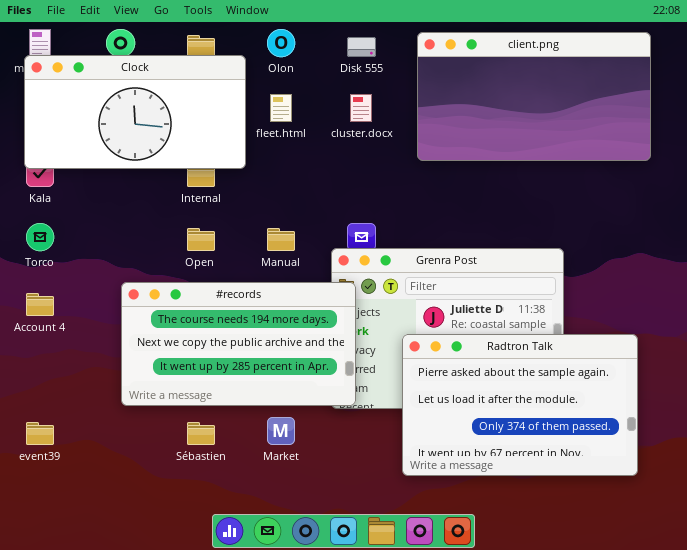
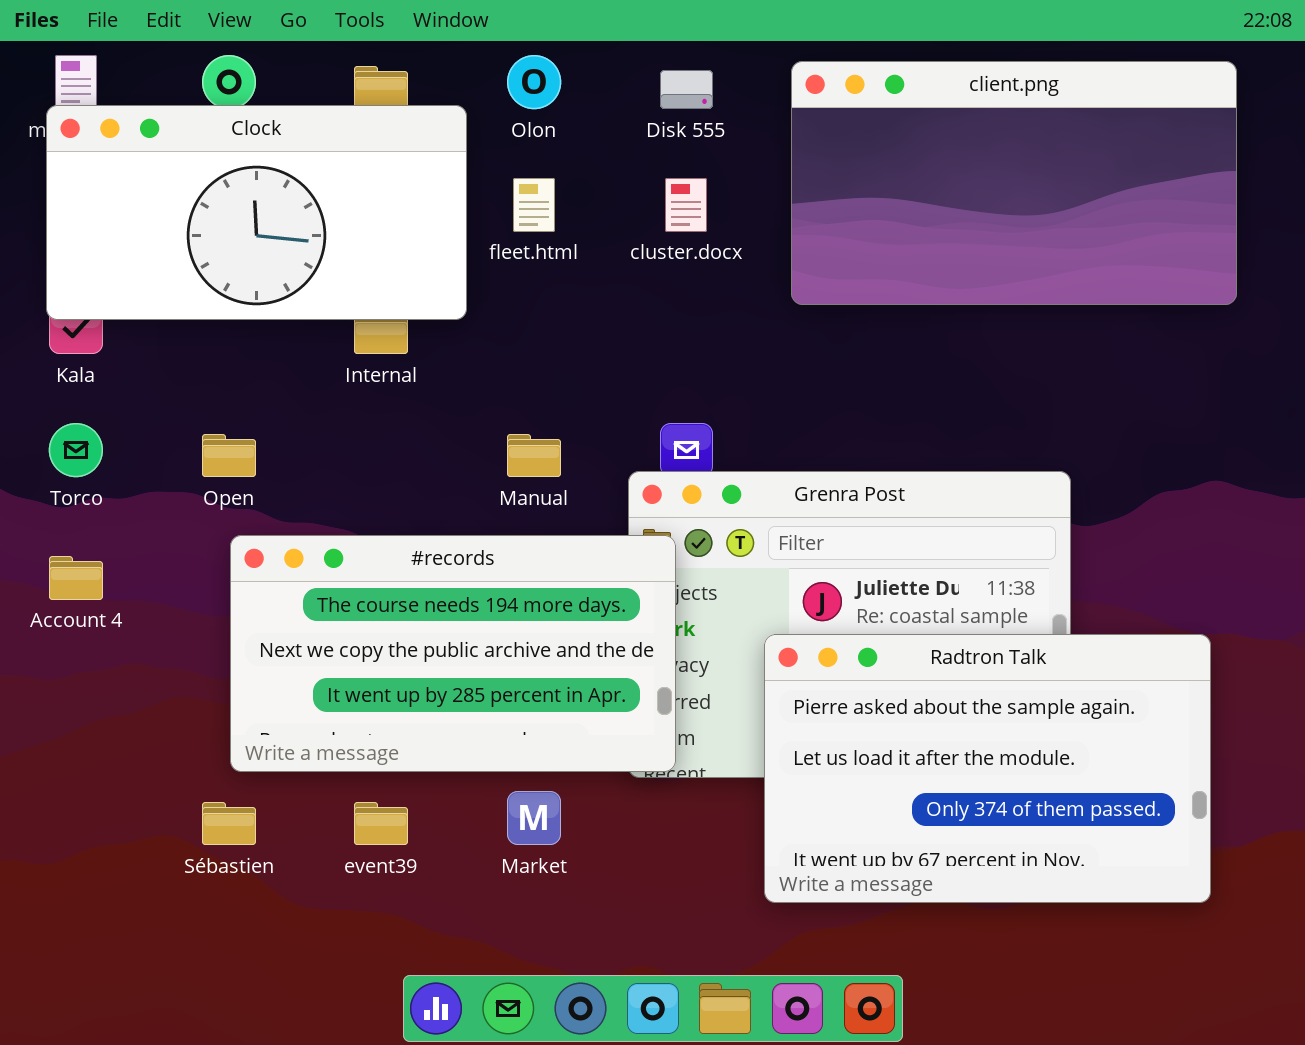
Open: [187,228,215,251] -> [202,434,256,477], moved
event39: [26,422,54,445] -> [354,802,408,845], moved
Sébastien: [187,422,215,445] -> [202,802,256,845], moved

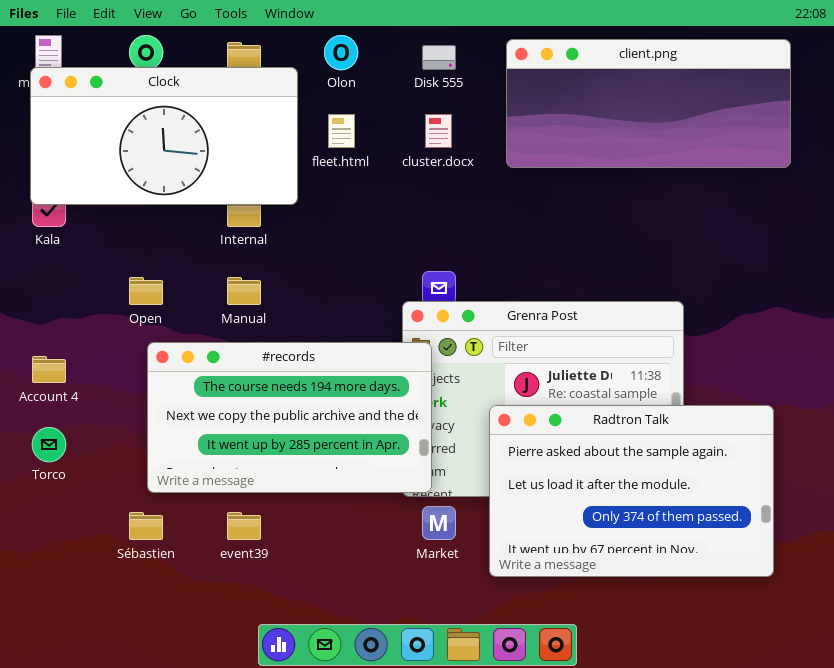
client.png: [791,61,1237,305] -> [506,39,791,168], resized
Torco: [49,423,103,477] -> [32,427,66,462], moved
Manual: [507,434,561,477] -> [227,277,261,305], moved
Market: [507,791,561,845] -> [422,506,456,540], moved

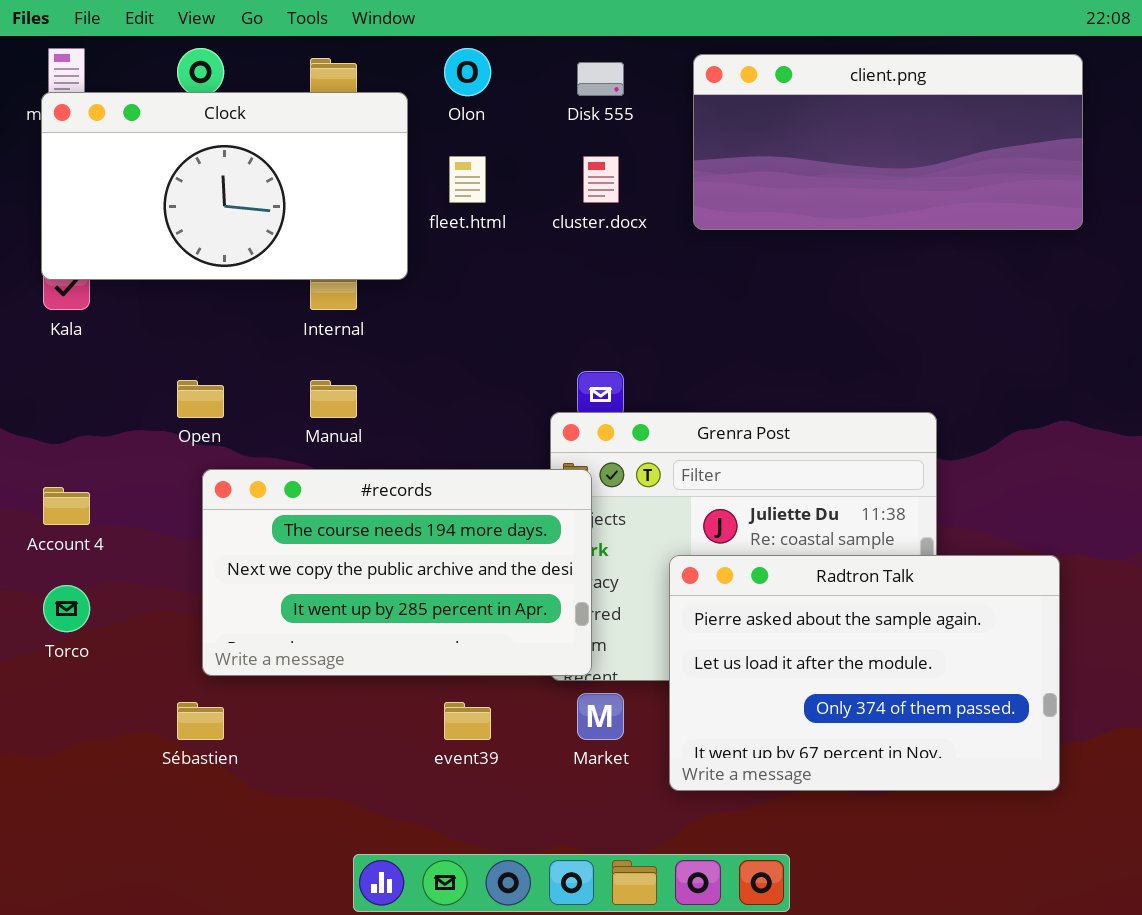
event39: [227,512,261,540] -> [444,702,491,740], moved

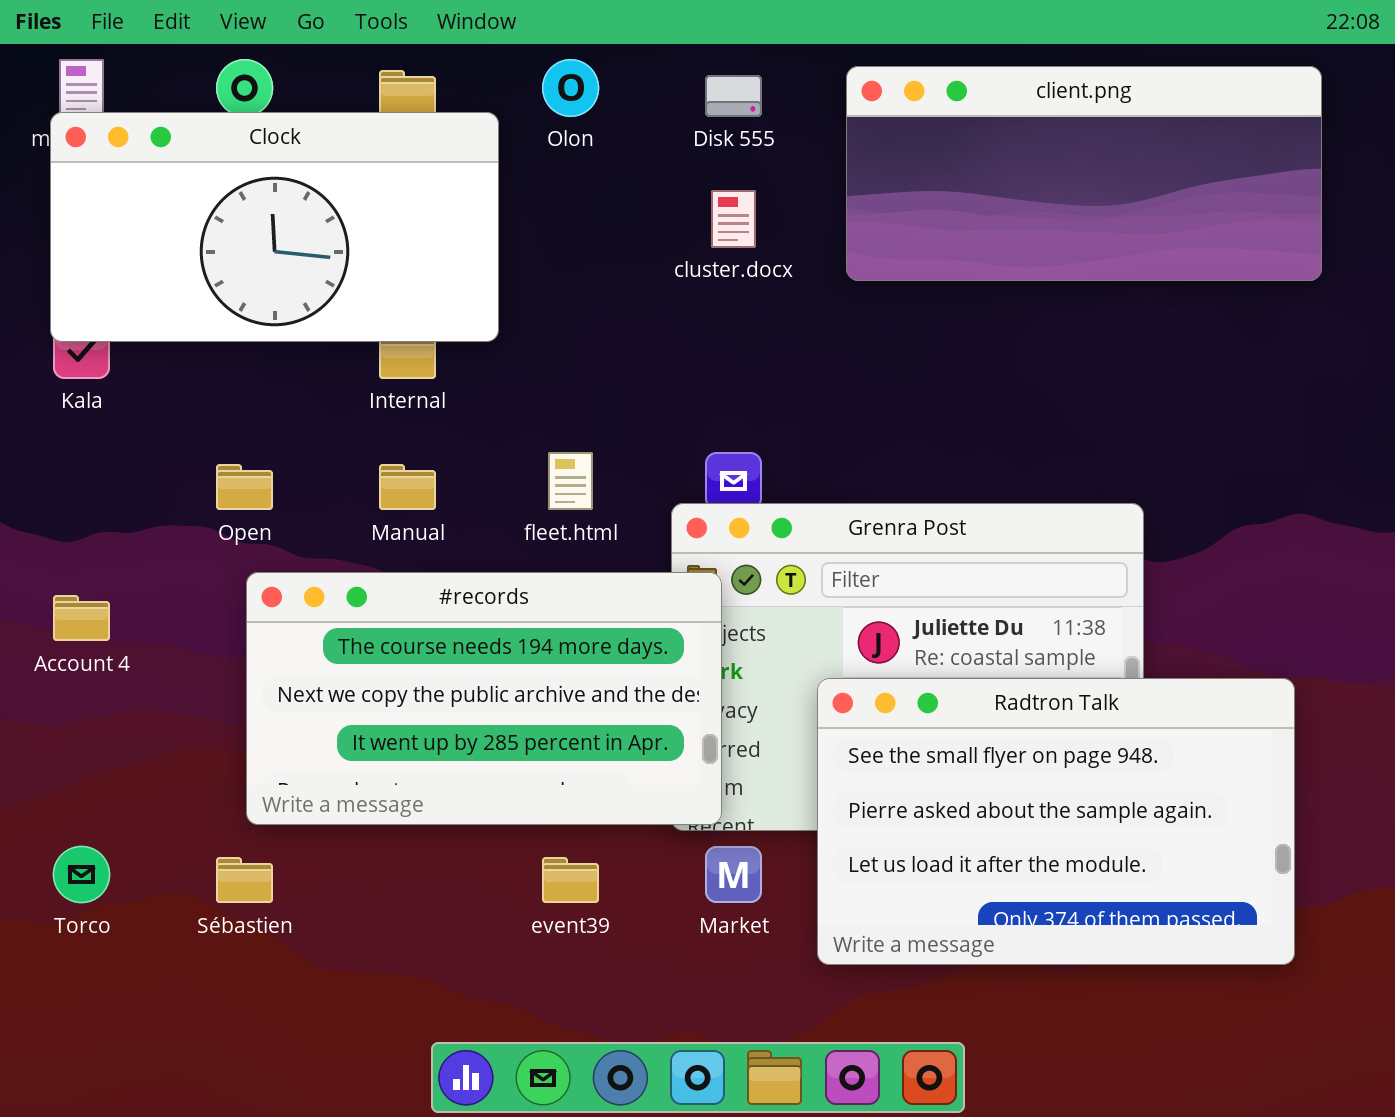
fleet.html: [449,156,486,203] -> [548,452,593,510], moved
Radtron Talk: [669,555,1060,791] -> [817,678,1295,965], scrolled up 1 row
Torco: [43,585,90,632] -> [53,846,110,903], moved

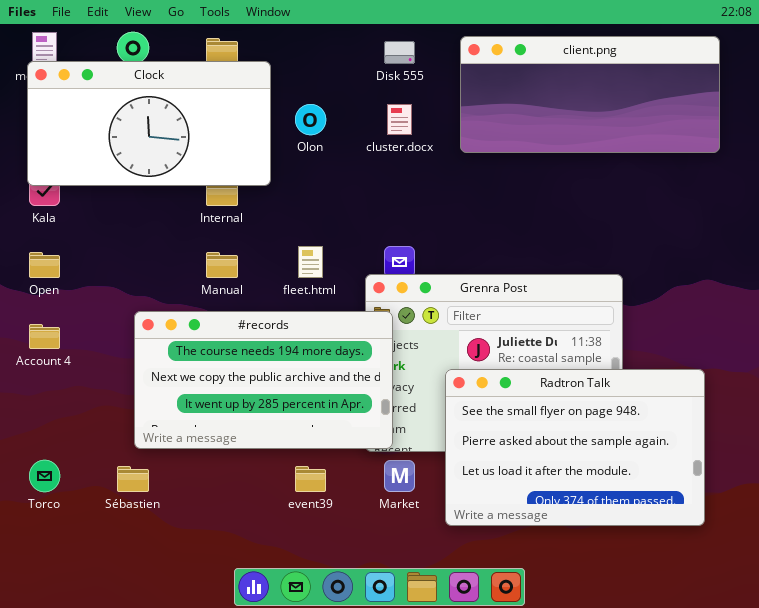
Olon: [542,59,599,117] -> [295,104,326,135], moved
Open: [216,464,273,510] -> [29,252,60,278], moved

